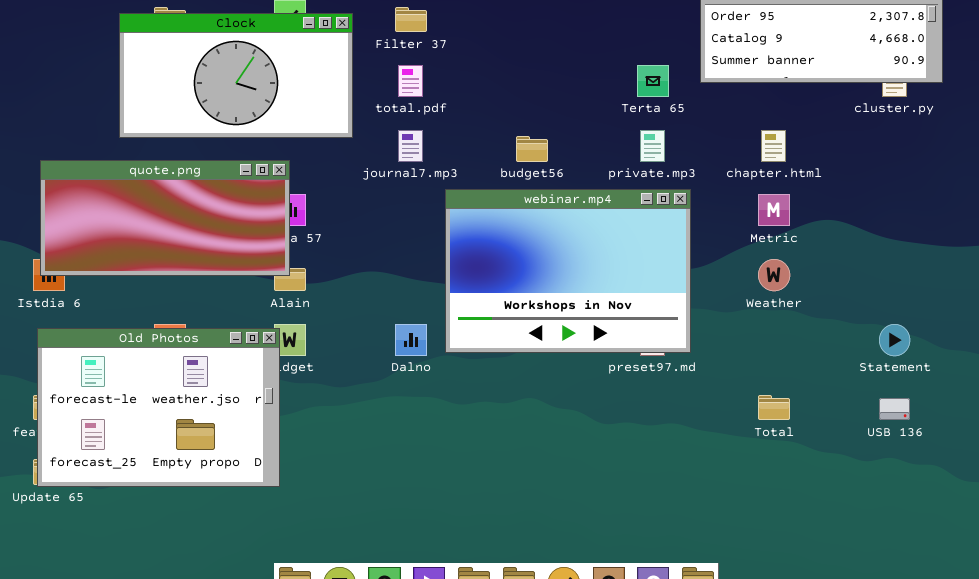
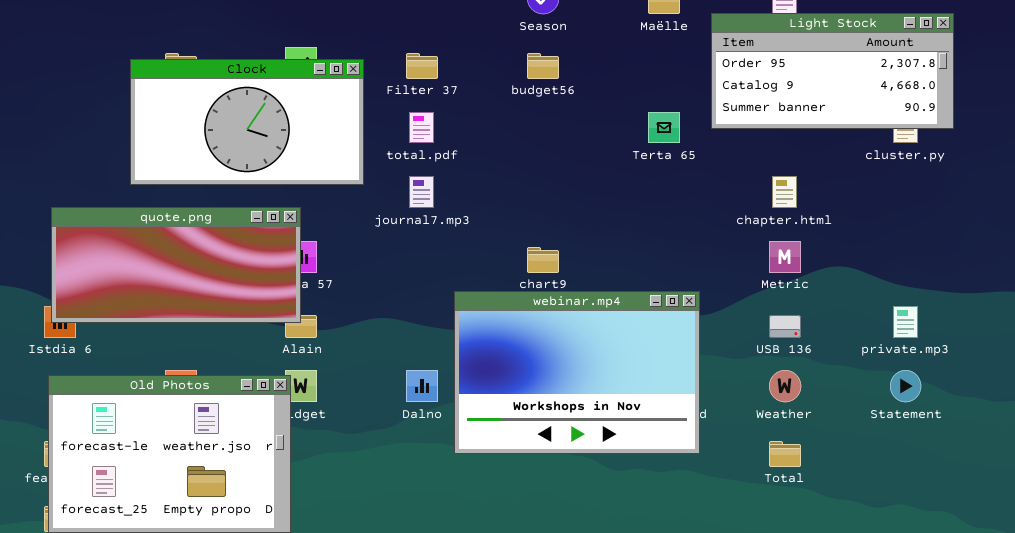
private.mp3: [640,130,665,162] -> [893,306,918,338], moved
budget56: [516,136,548,162] -> [527,53,559,79], moved
webinar.mp4: [445,189,691,353] -> [454,291,700,454], moved
Weather: [758,259,790,291] -> [769,370,801,402], moved
USB 136: [879,398,910,420] -> [769,315,801,338], moved

